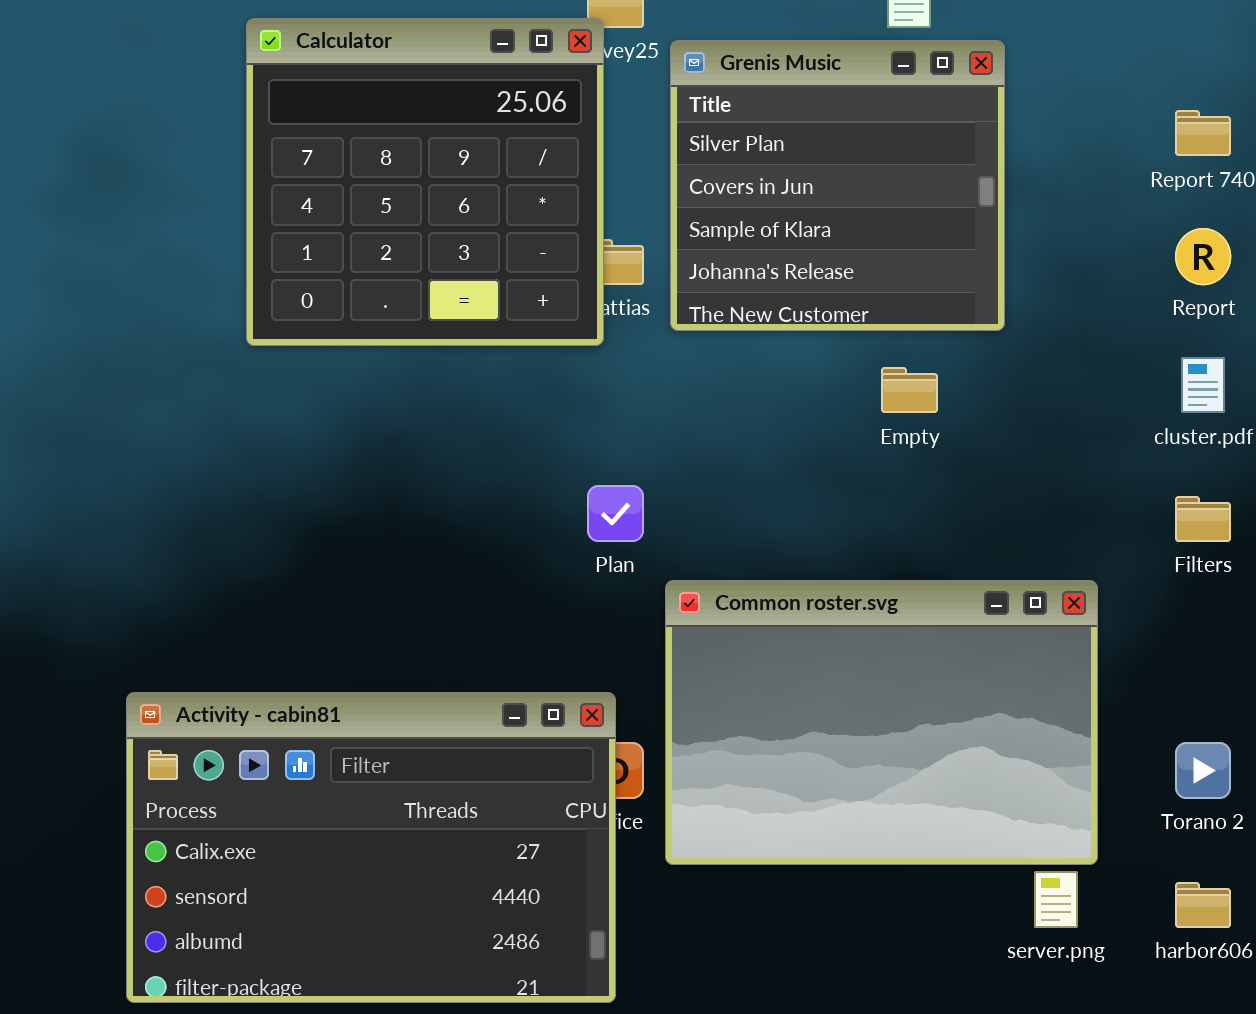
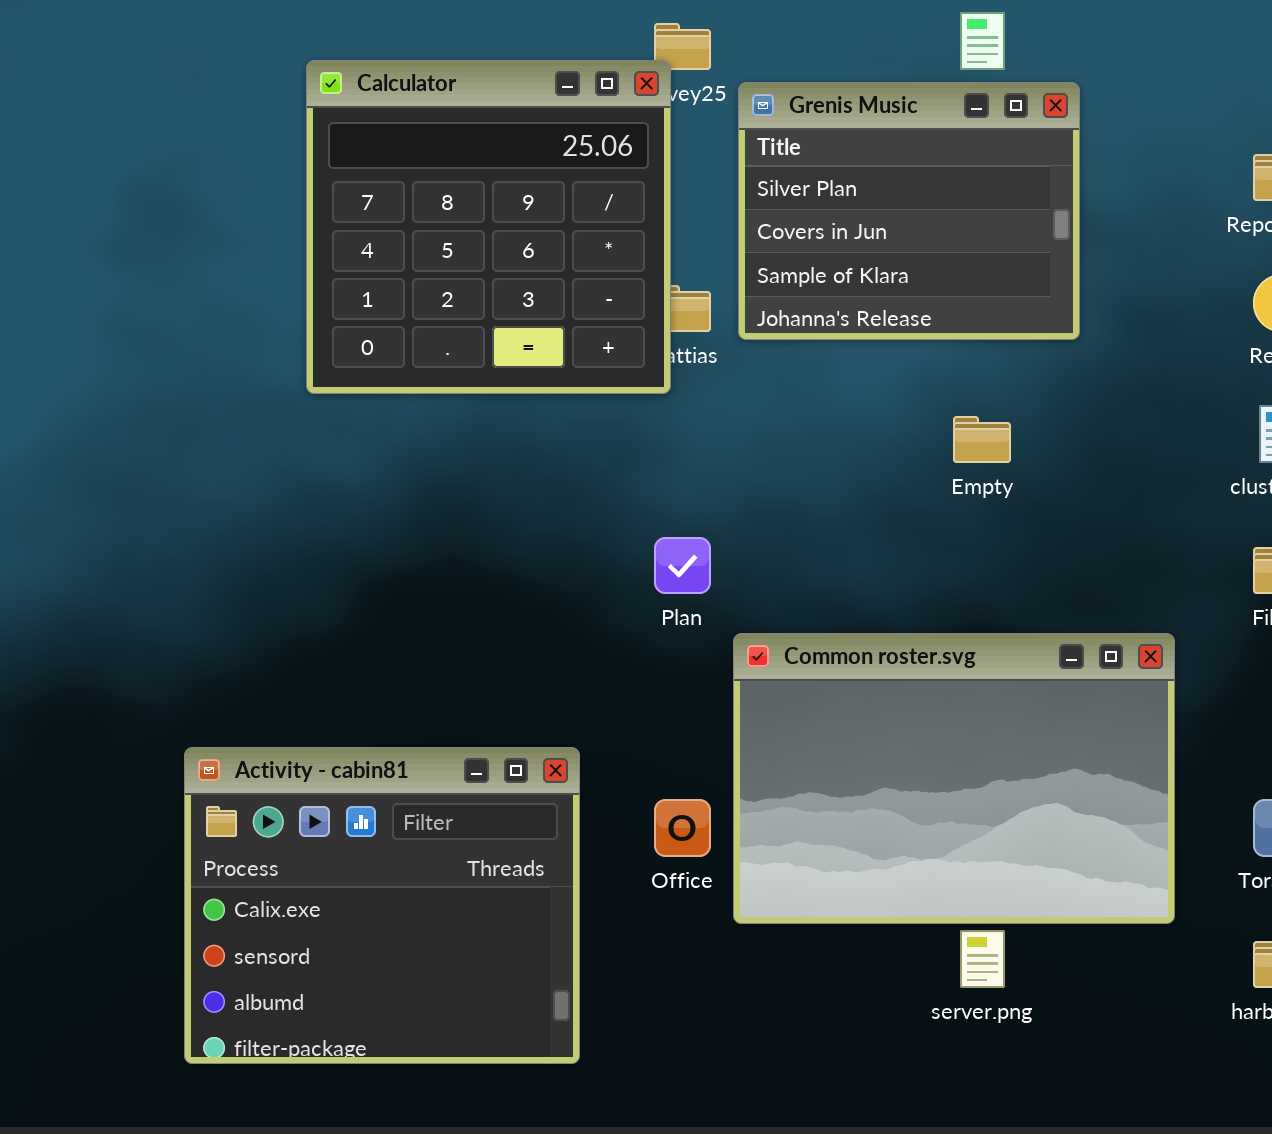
Grenis Music: [670,40,1005,331] -> [738,82,1080,340], resized
Activity - cabin81: [126,692,616,1003] -> [184,747,580,1064], resized
server.png: [1034,871,1078,928] -> [960,930,1005,988], moved

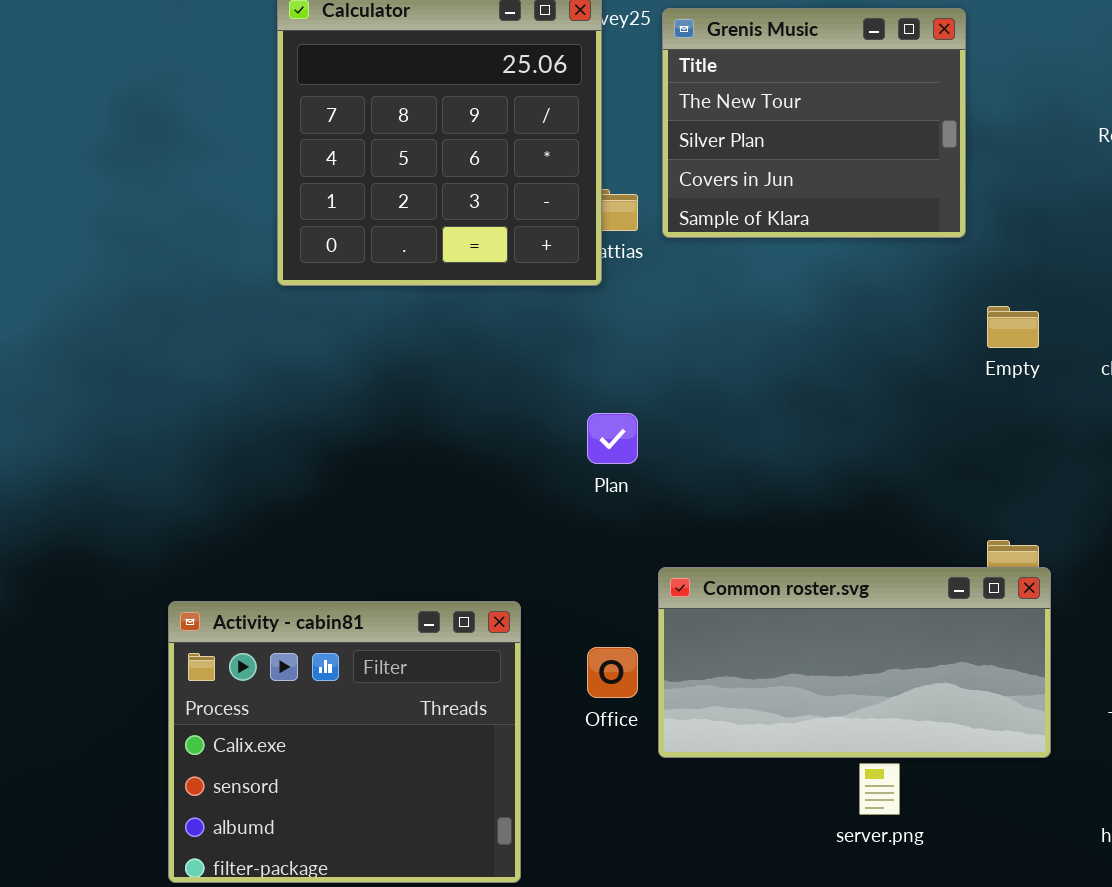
Grenis Music: [738,82,1080,340] -> [662,8,966,238], scrolled up 1 row
Empty: [953,416,1011,463] -> [987,306,1039,348], moved
Common roster.svg: [733,633,1175,924] -> [658,567,1051,758], resized

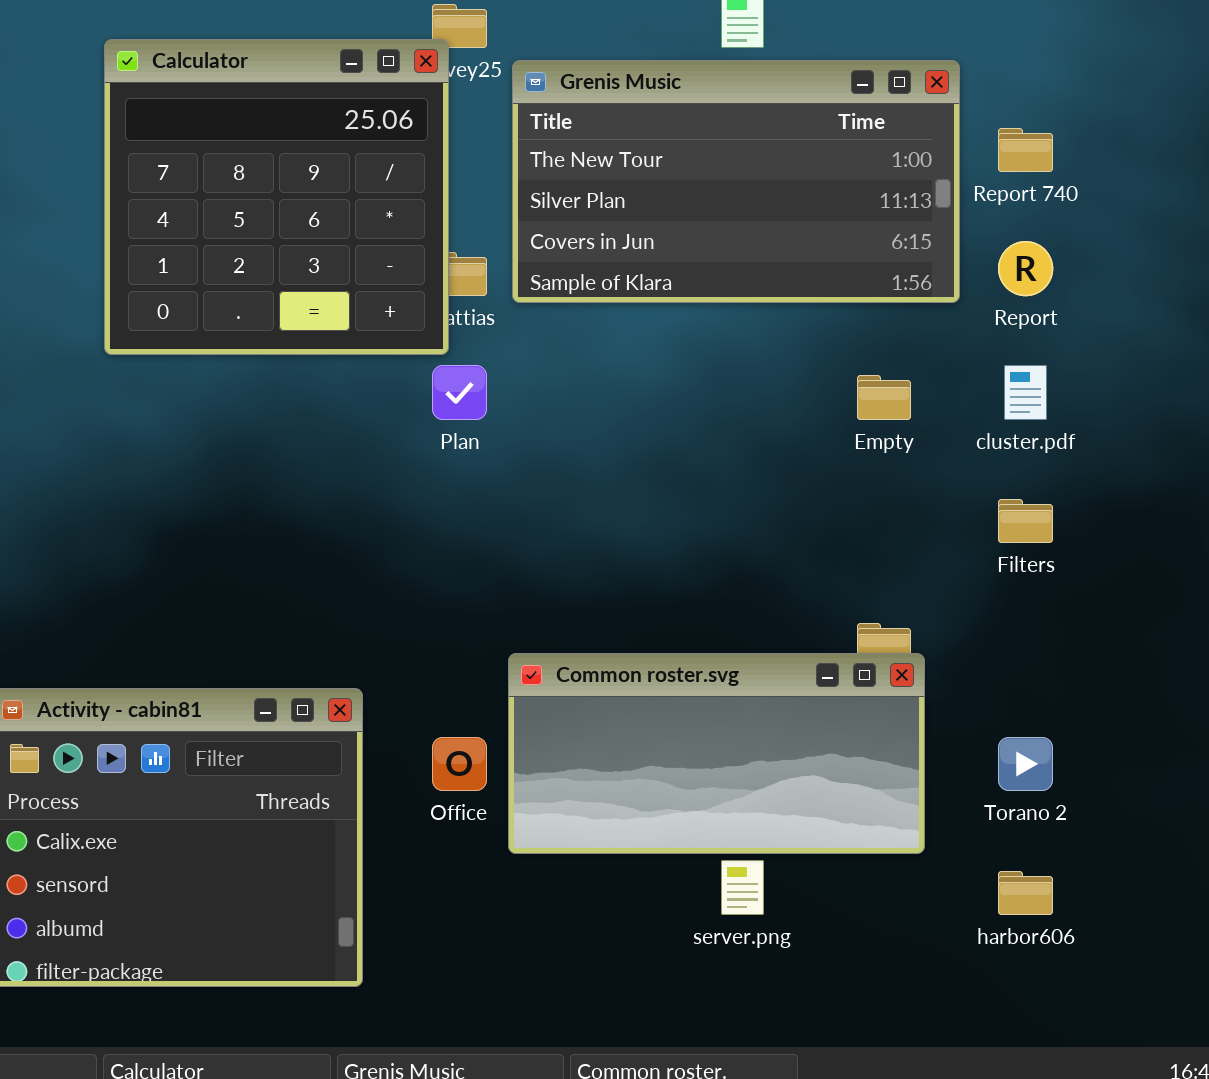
Grenis Music: [662,8,966,238] -> [512,60,960,303], resized
Plan: [587,413,638,464] -> [432,365,487,420], moved

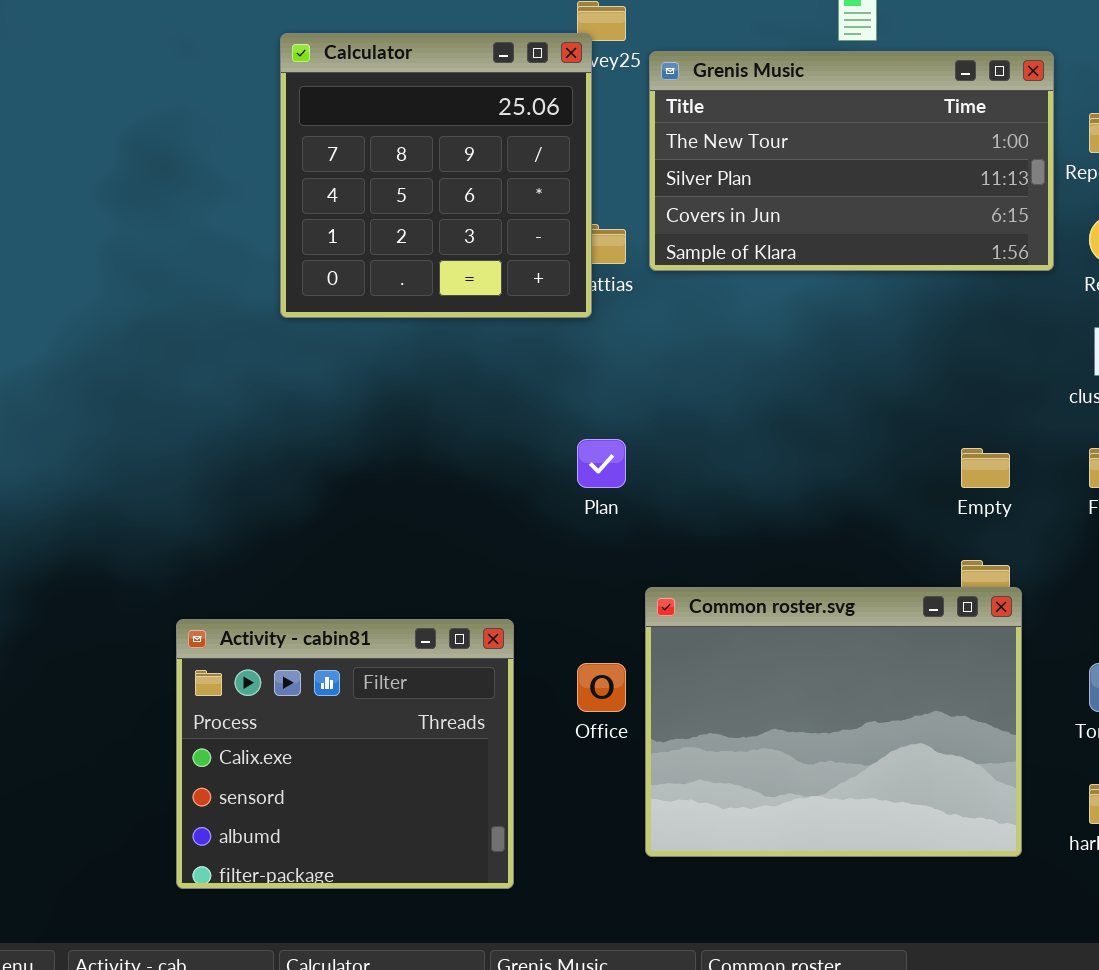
Plan: [432,365,487,420] -> [577,439,626,488], moved
Empty: [857,375,911,420] -> [961,448,1010,488], moved
Common roster.svg: [508,653,925,854] -> [645,587,1022,857], resized

